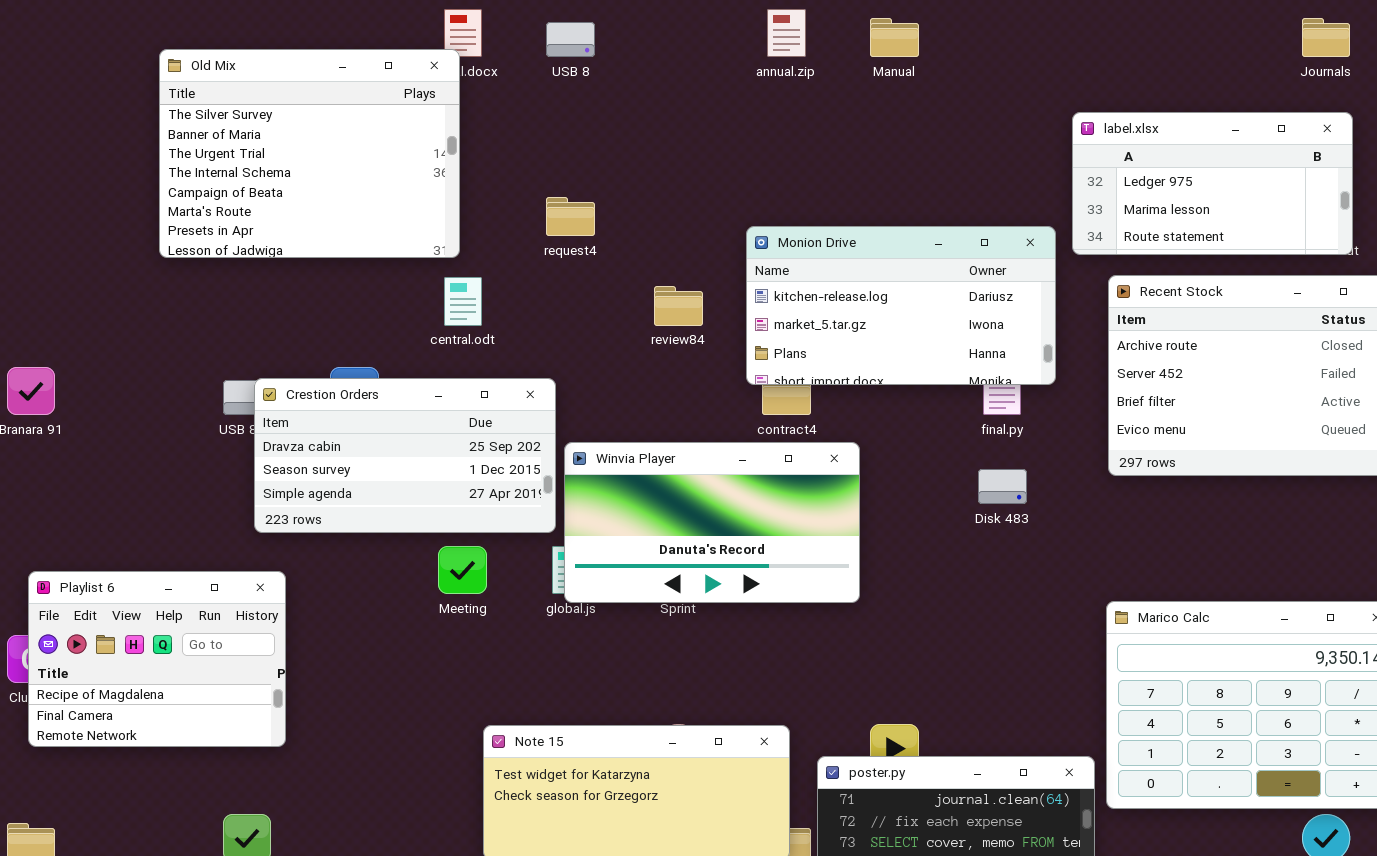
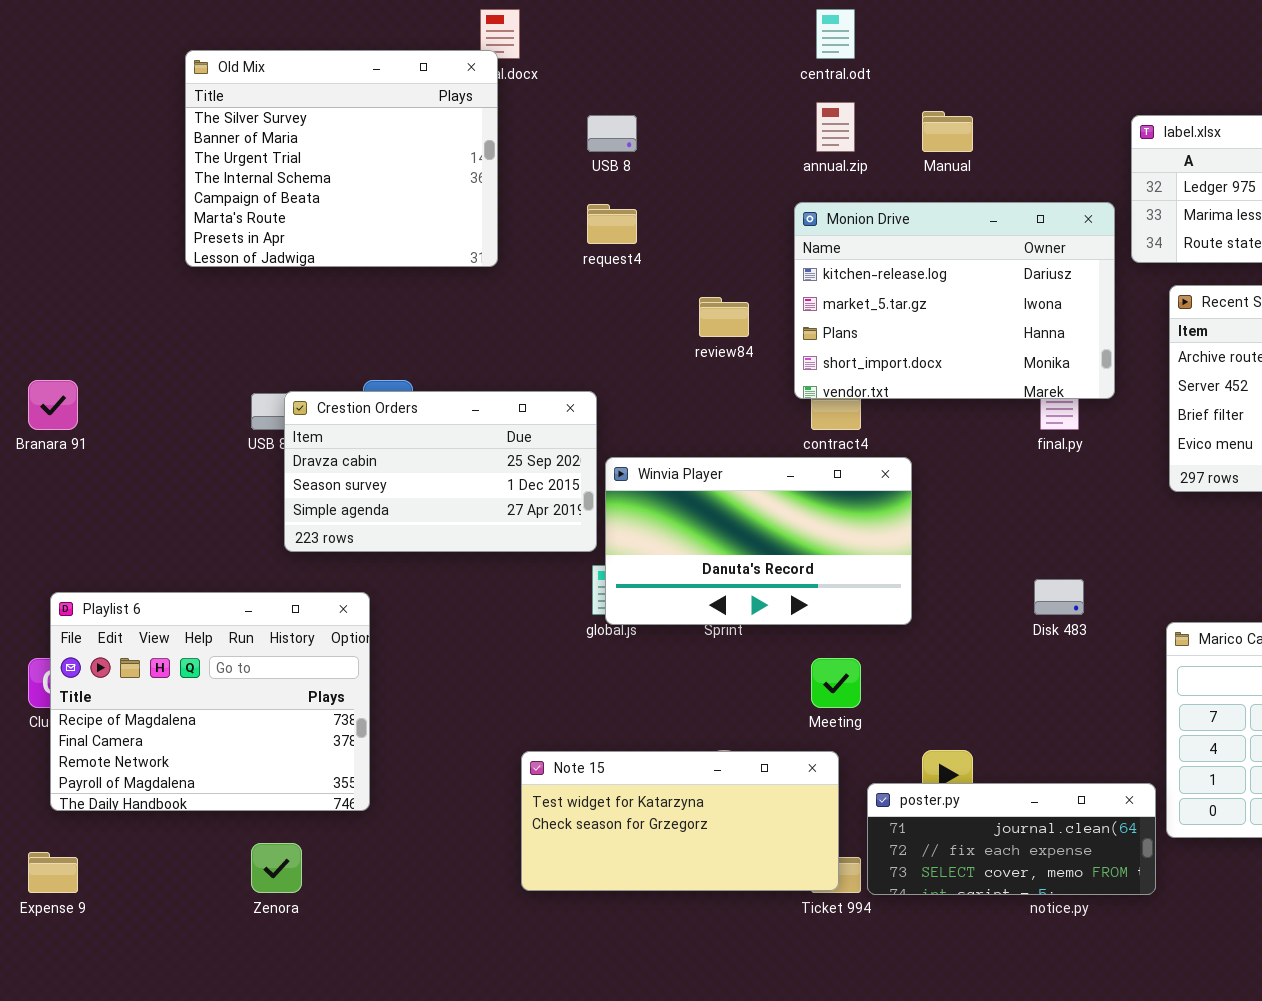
annual.zip: [767,9,806,57] -> [816,102,855,152], moved
Manual: [870,18,919,57] -> [922,111,973,152], moved
USB 8: [546,22,595,57] -> [587,115,637,152], moved
Monion Drive: [746,226,1056,385] -> [794,202,1115,399], resized
central.odt: [444,277,482,326] -> [816,9,855,59], moved
Disk 483: [978,469,1027,504] -> [1034,579,1084,615], moved
Meeting: [438,546,487,594] -> [811,658,861,708], moved
Playlist 6: [28,571,286,747] -> [50,592,370,811], resized

